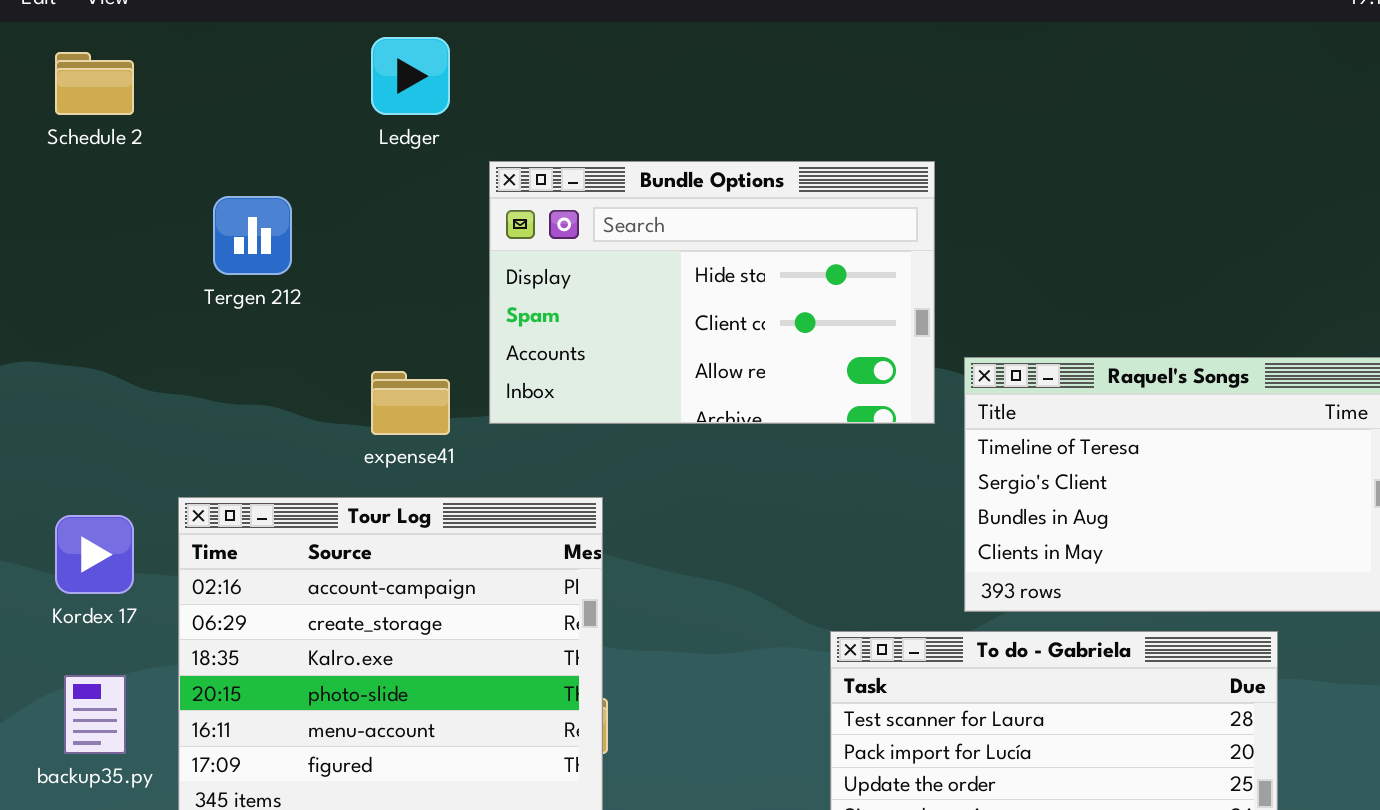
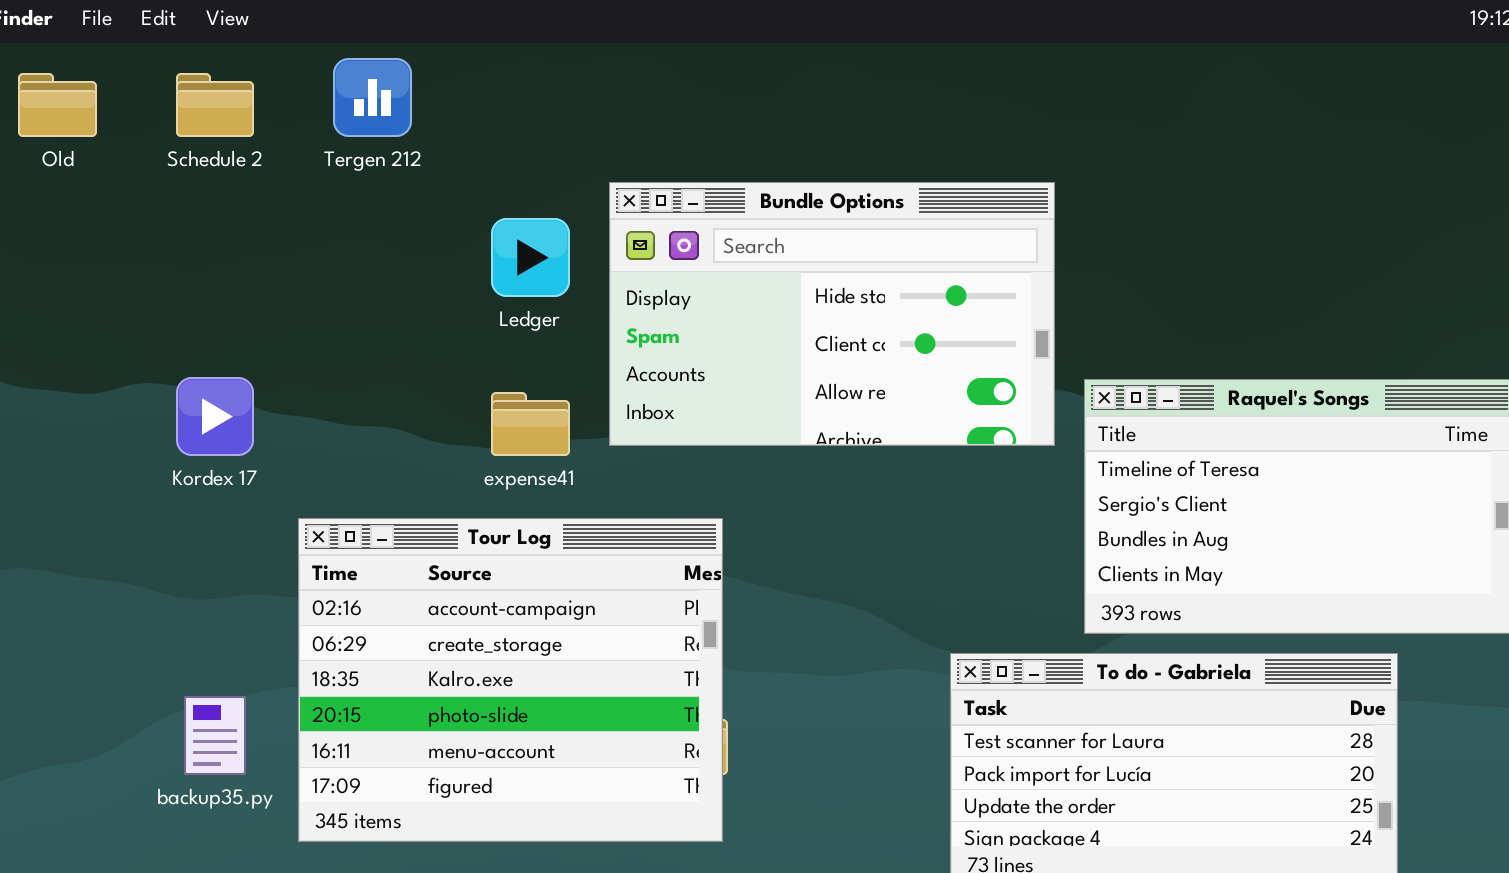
Ledger: [371,37,450,115] -> [491,218,570,297], moved
Tergen 212: [213,196,292,275] -> [333,58,412,137], moved
Kordex 17: [55,515,134,594] -> [176,377,254,456], moved

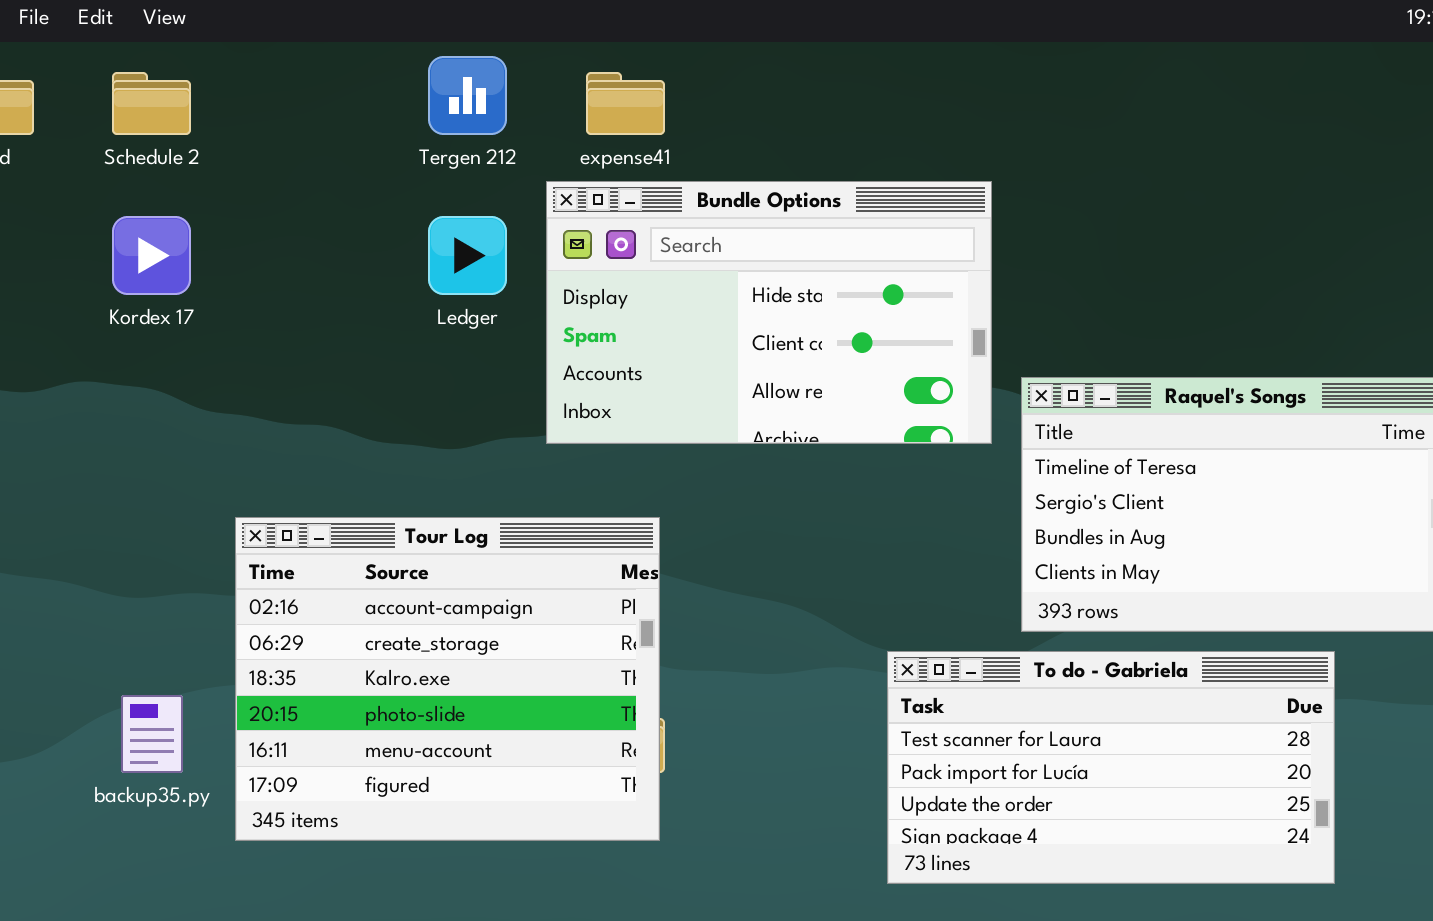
Tergen 212: [333,58,412,137] -> [428,56,507,135], moved
Kordex 17: [176,377,254,456] -> [112,216,191,295], moved
expense41: [491,392,570,456] -> [586,72,665,135], moved

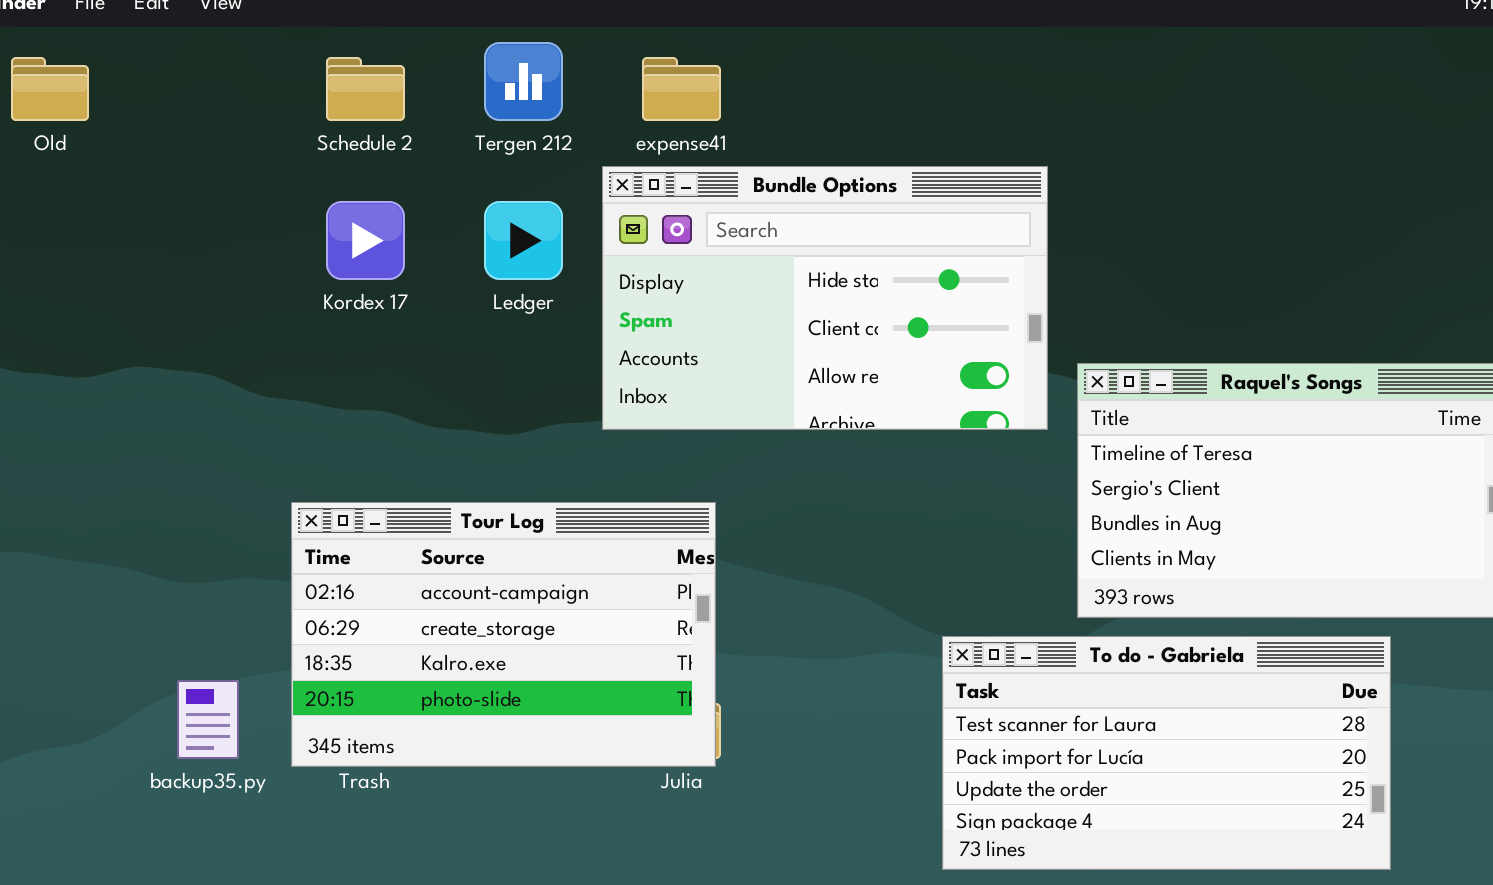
Schedule 2: [112,72,191,135] -> [326,57,405,121], moved
Kordex 17: [112,216,191,295] -> [326,201,405,280], moved
Tour Log: [235,517,660,841] -> [291,502,716,767], resized

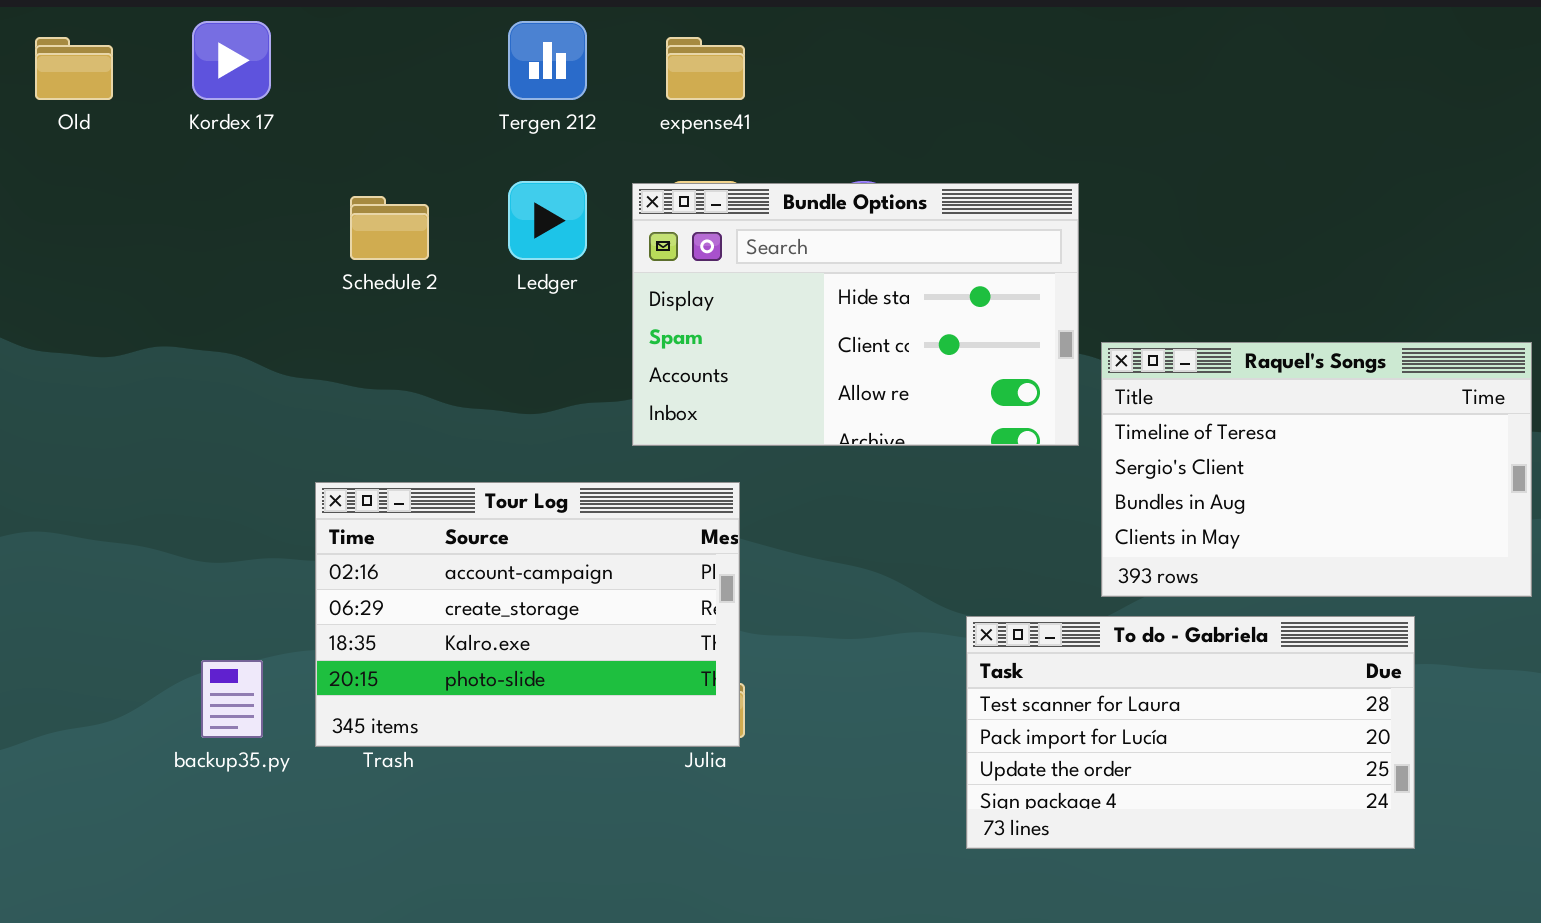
Schedule 2: [326,57,405,121] -> [350,196,429,260], moved
Bundle Options: [602,166,1048,430] -> [632,183,1079,446], moved
Kordex 17: [326,201,405,280] -> [192,21,271,100], moved

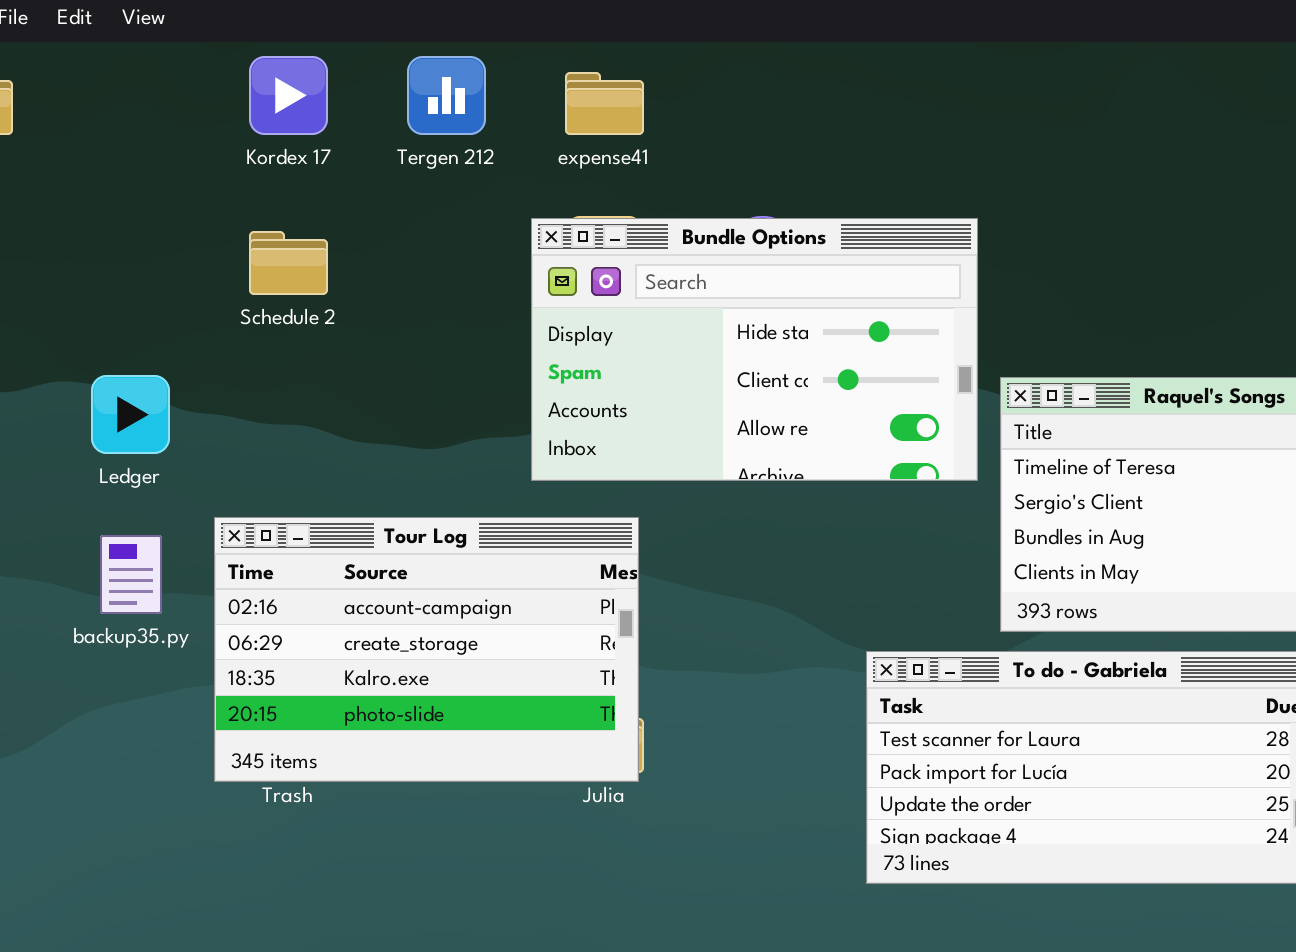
Kordex 17: [192,21,271,100] -> [249,56,328,135], moved
Ledger: [508,181,587,260] -> [91,375,170,454], moved
backup35.py: [201,660,263,738] -> [100,535,162,614], moved

